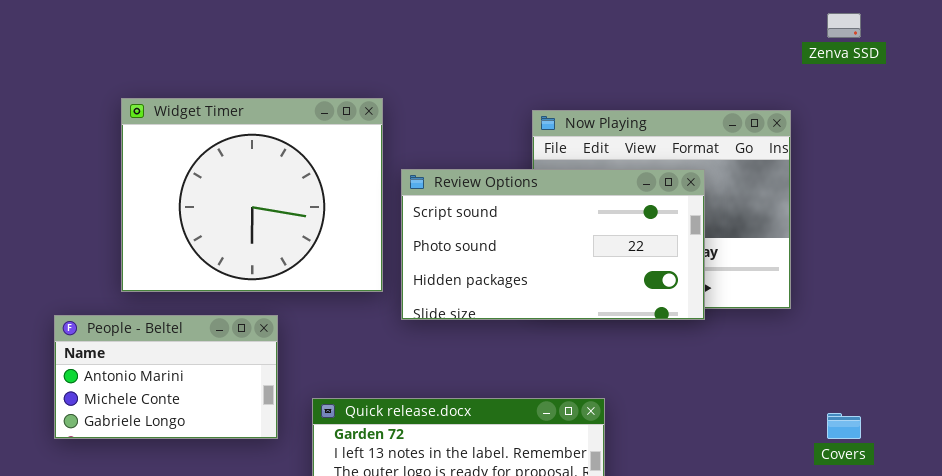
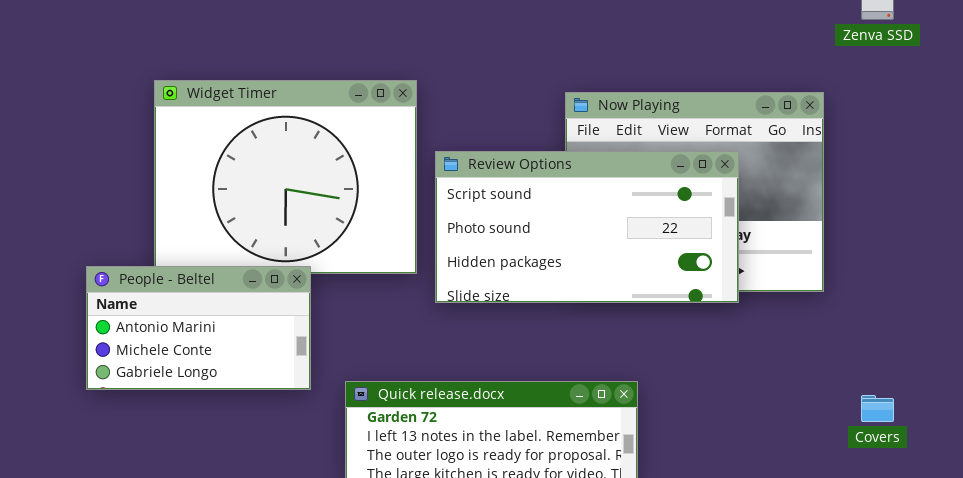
People - Beltel: [54,315,278,439] -> [86,266,311,390], moved

